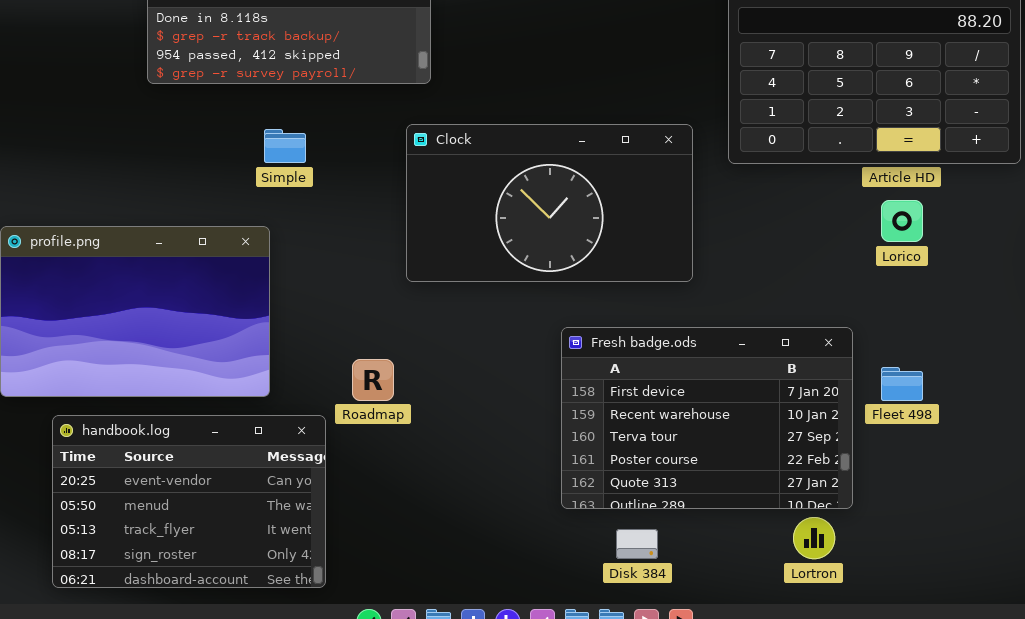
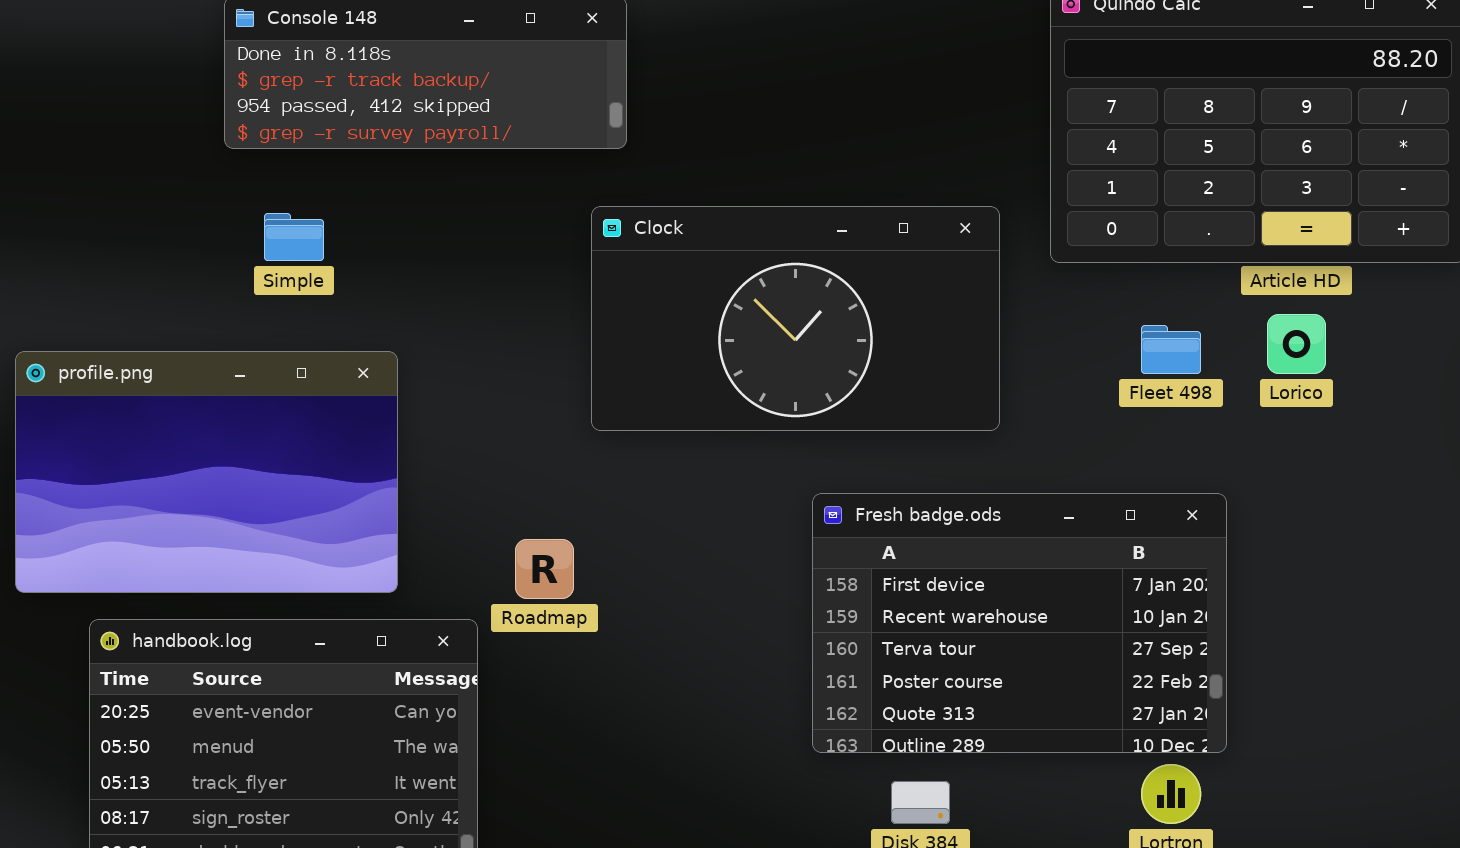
Simple: [264,129,306,163] -> [264,213,324,261], moved
Fleet 498: [881,367,923,401] -> [1141,325,1201,374], moved

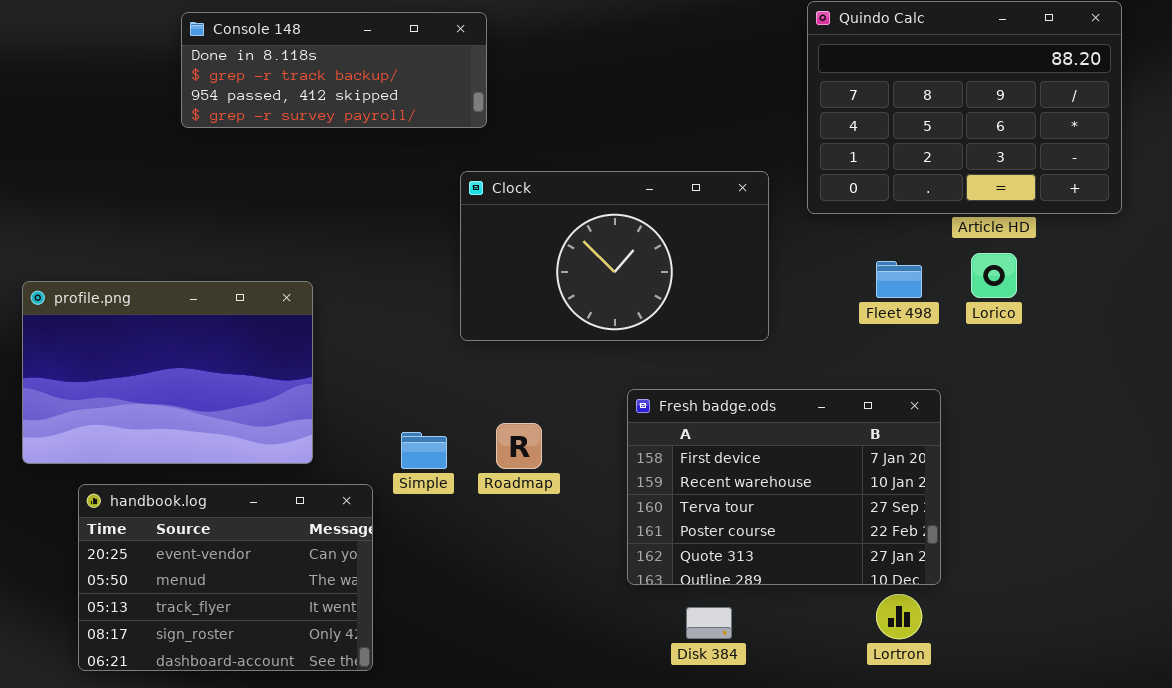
Simple: [264,213,324,261] -> [401,432,447,469], moved
Roadmap: [515,539,574,599] -> [496,423,542,469], moved

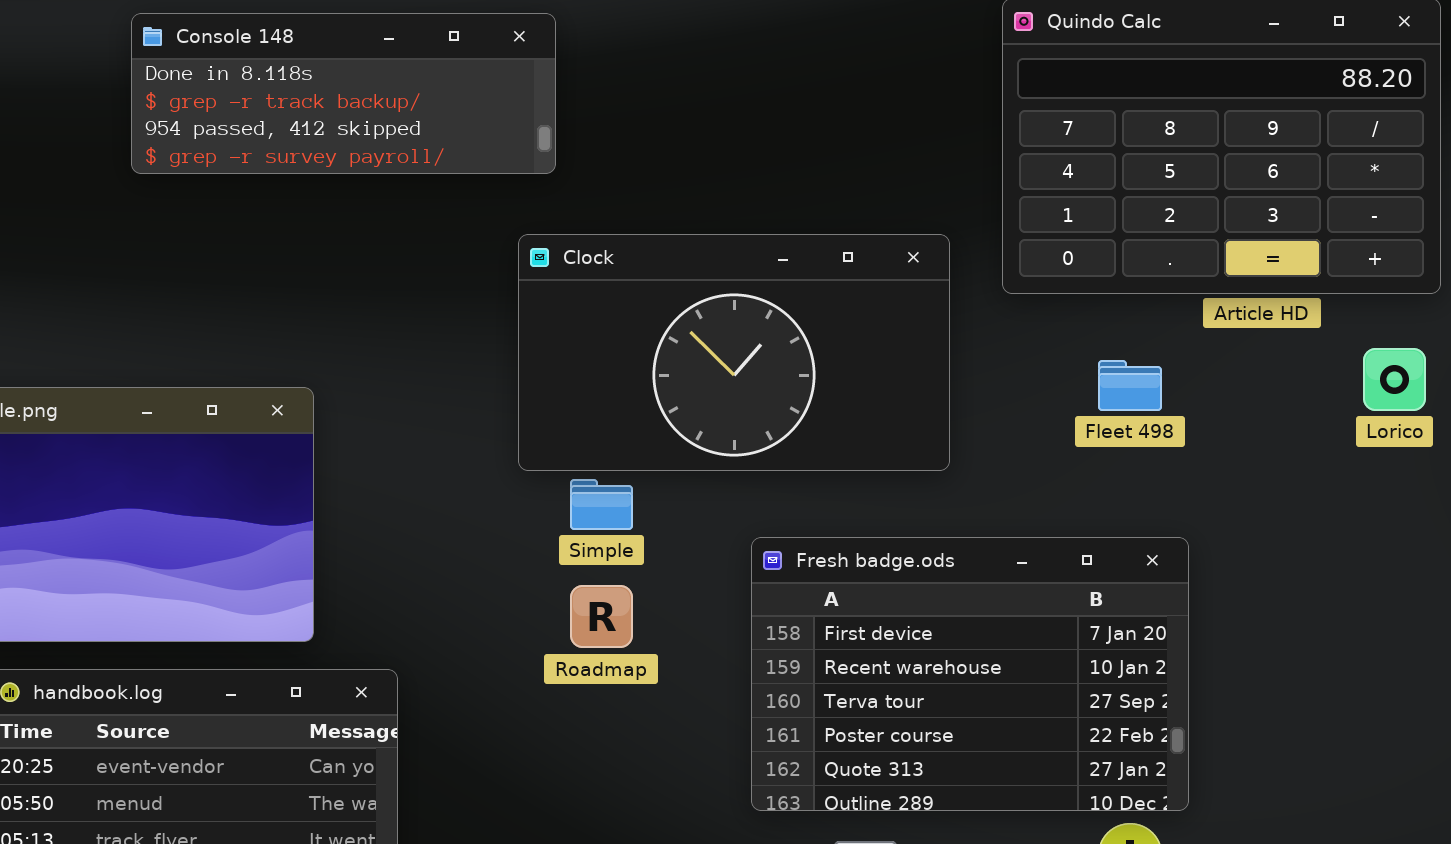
Lorico: [971,253,1017,298] -> [1363,348,1426,411], moved
Simple: [401,432,447,469] -> [570,479,633,530], moved

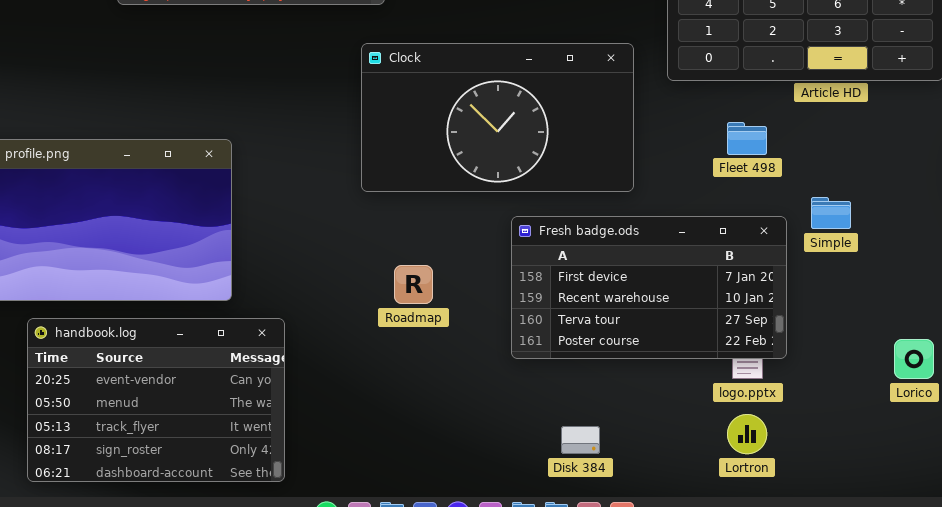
Lorico: [1363,348,1426,411] -> [894,339,934,379], moved
Simple: [570,479,633,530] -> [811,197,851,229], moved
Fresh badge.ods: [751,537,1189,811] -> [511,216,787,359], moved, resized

